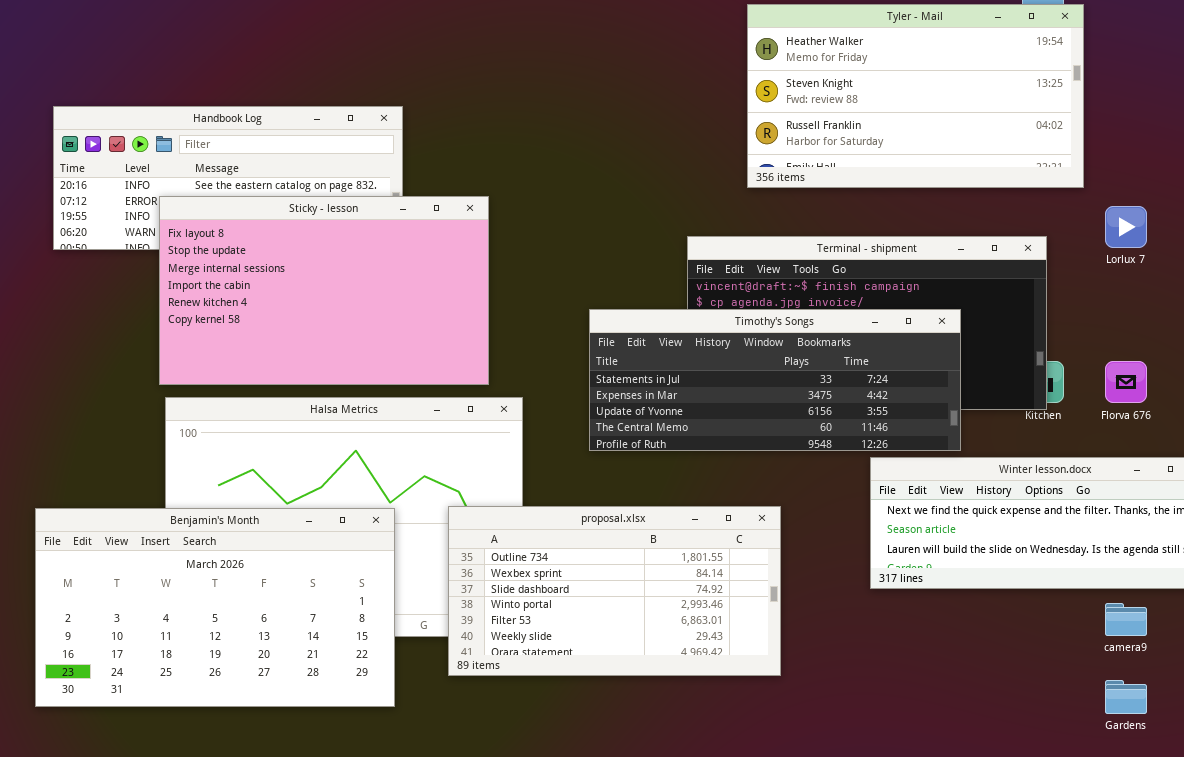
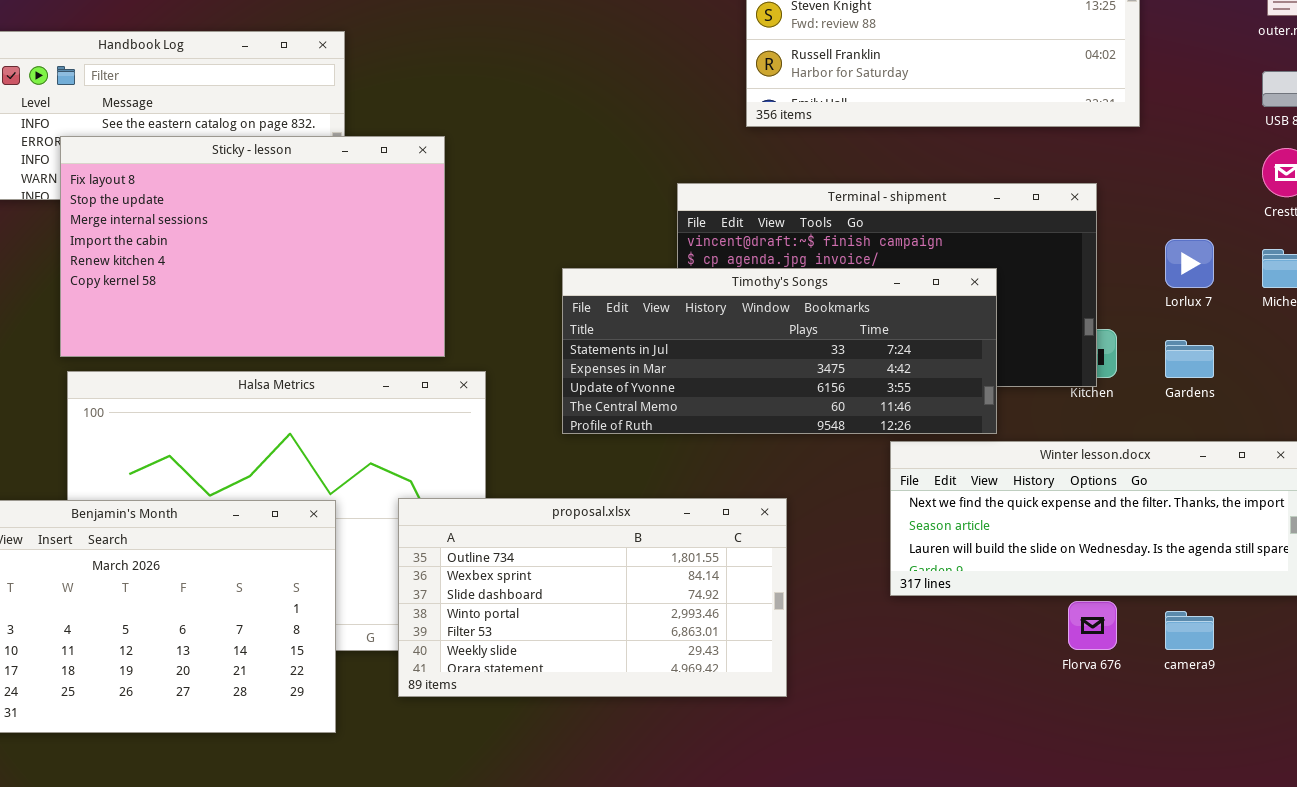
Lorlux 7: [1105,206,1147,248] -> [1165,239,1214,288], moved
Florva 676: [1105,361,1147,403] -> [1068,601,1117,650], moved
Gardens: [1105,680,1147,714] -> [1165,340,1214,378], moved

